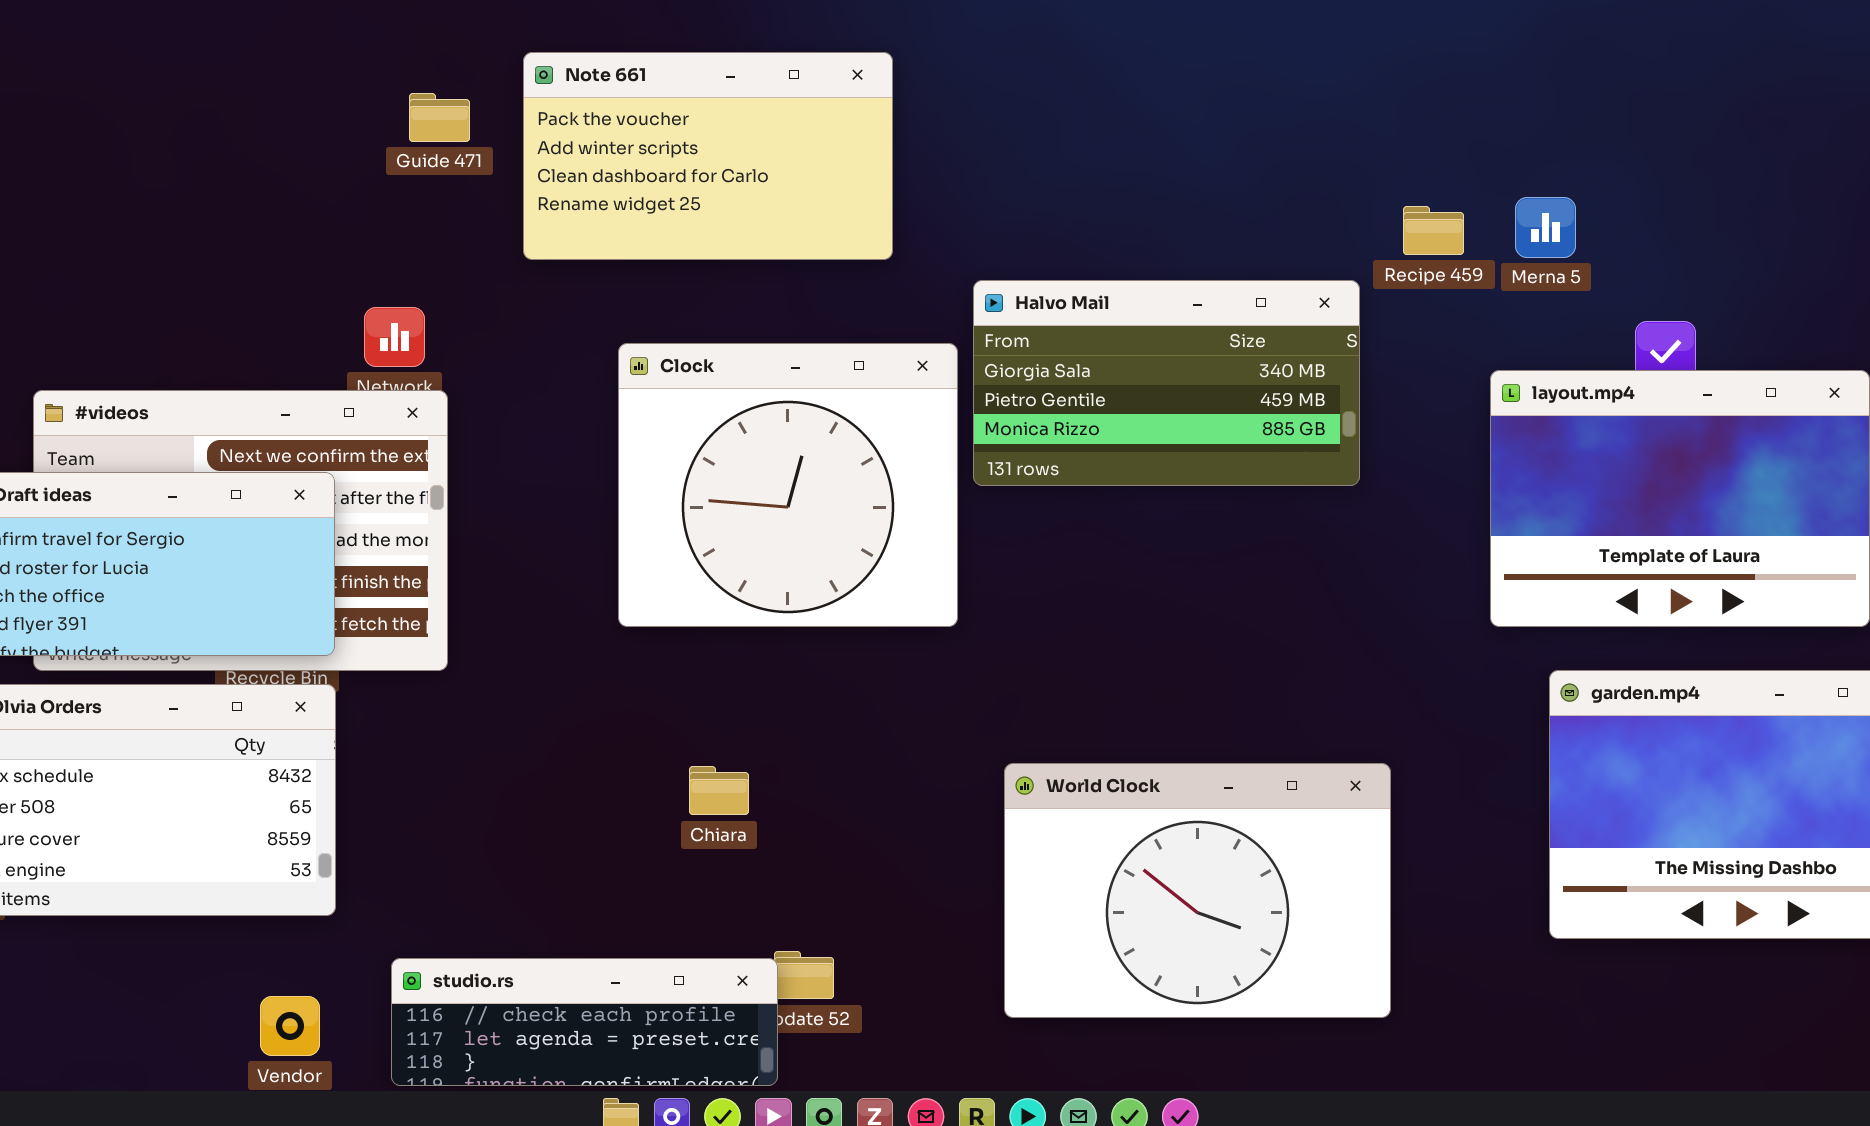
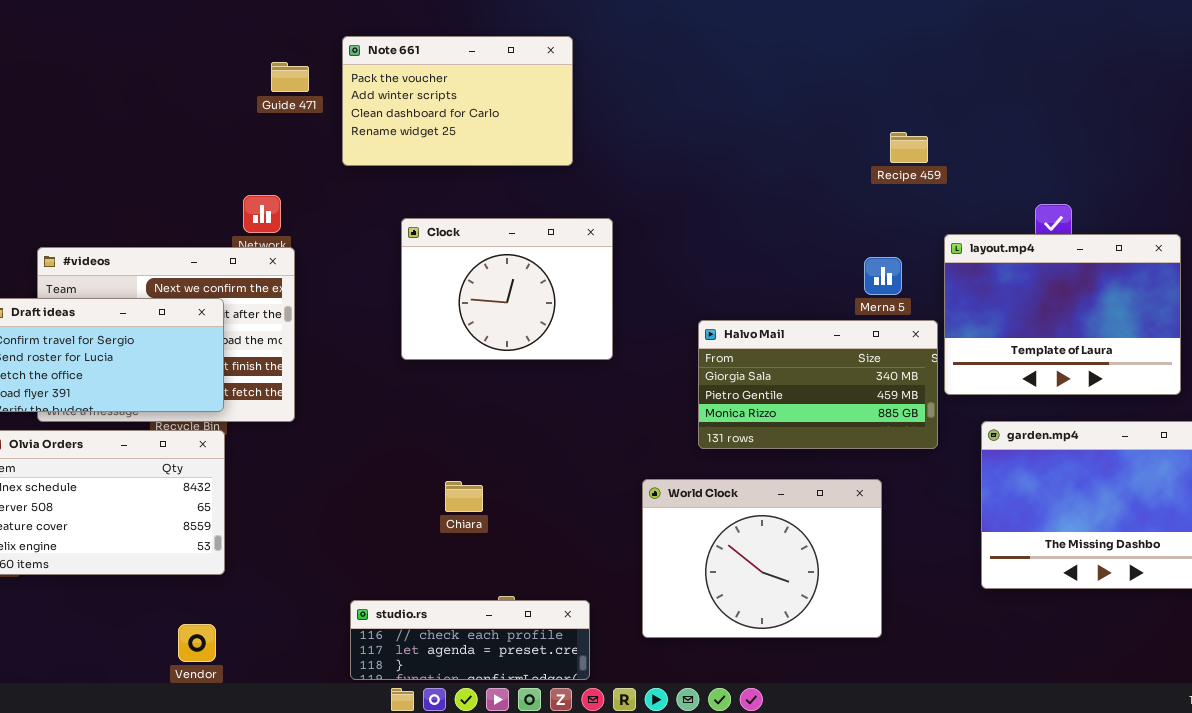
Merna 5: [1515,197,1576,258] -> [864,257,902,295], moved
Halvo Mail: [973,280,1360,486] -> [698,320,938,449], moved
Clock: [618,343,958,627] -> [401,218,613,360], resized
studio.rs: [391,958,778,1086] -> [350,600,590,680], moved

